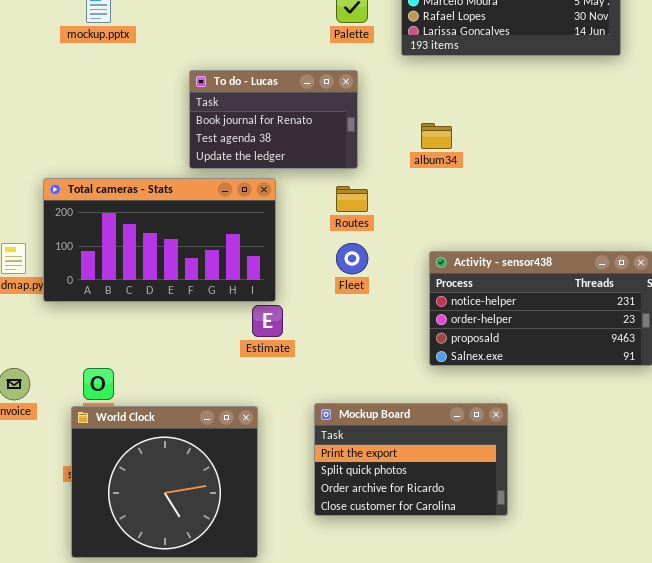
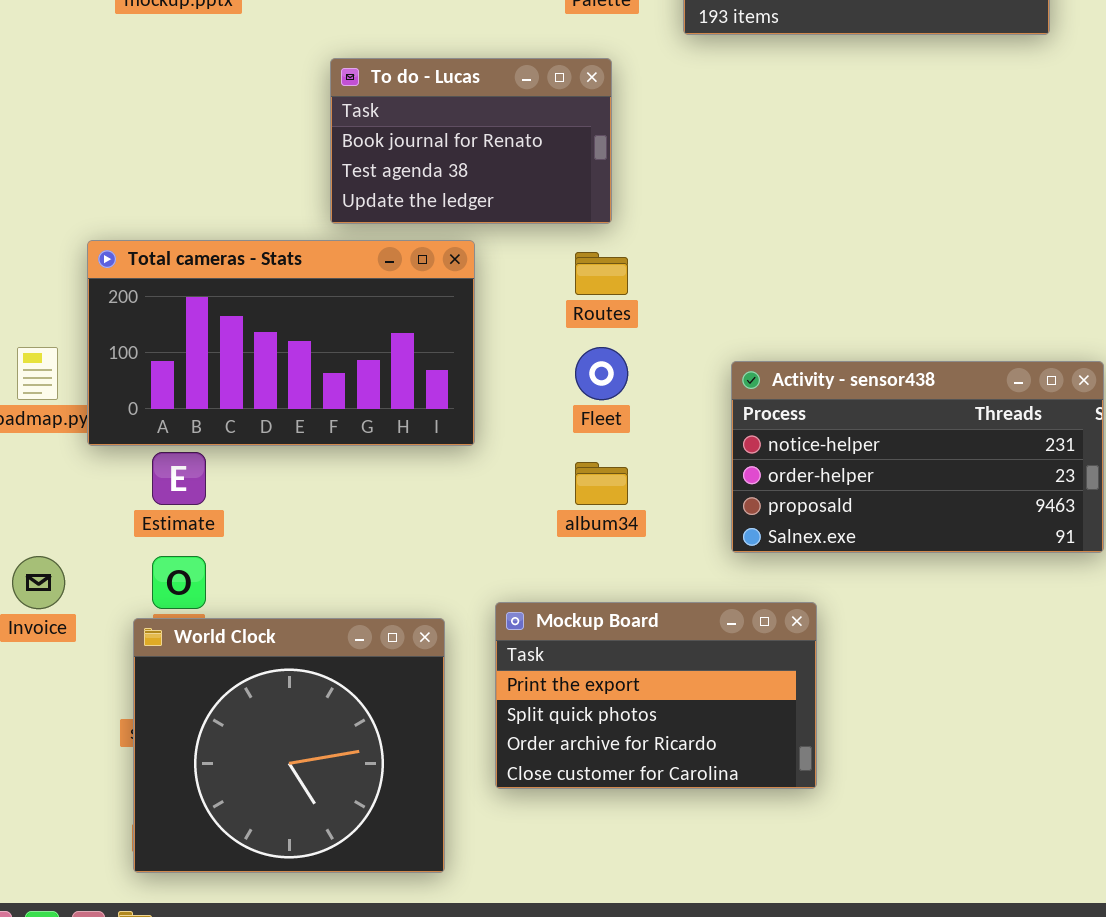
album34: [421,123,452,149] -> [575,462,628,505], moved
Estimate: [252,305,283,337] -> [152,452,206,505], moved
Mockup Board: [314,403,508,516] -> [495,602,817,789], moved

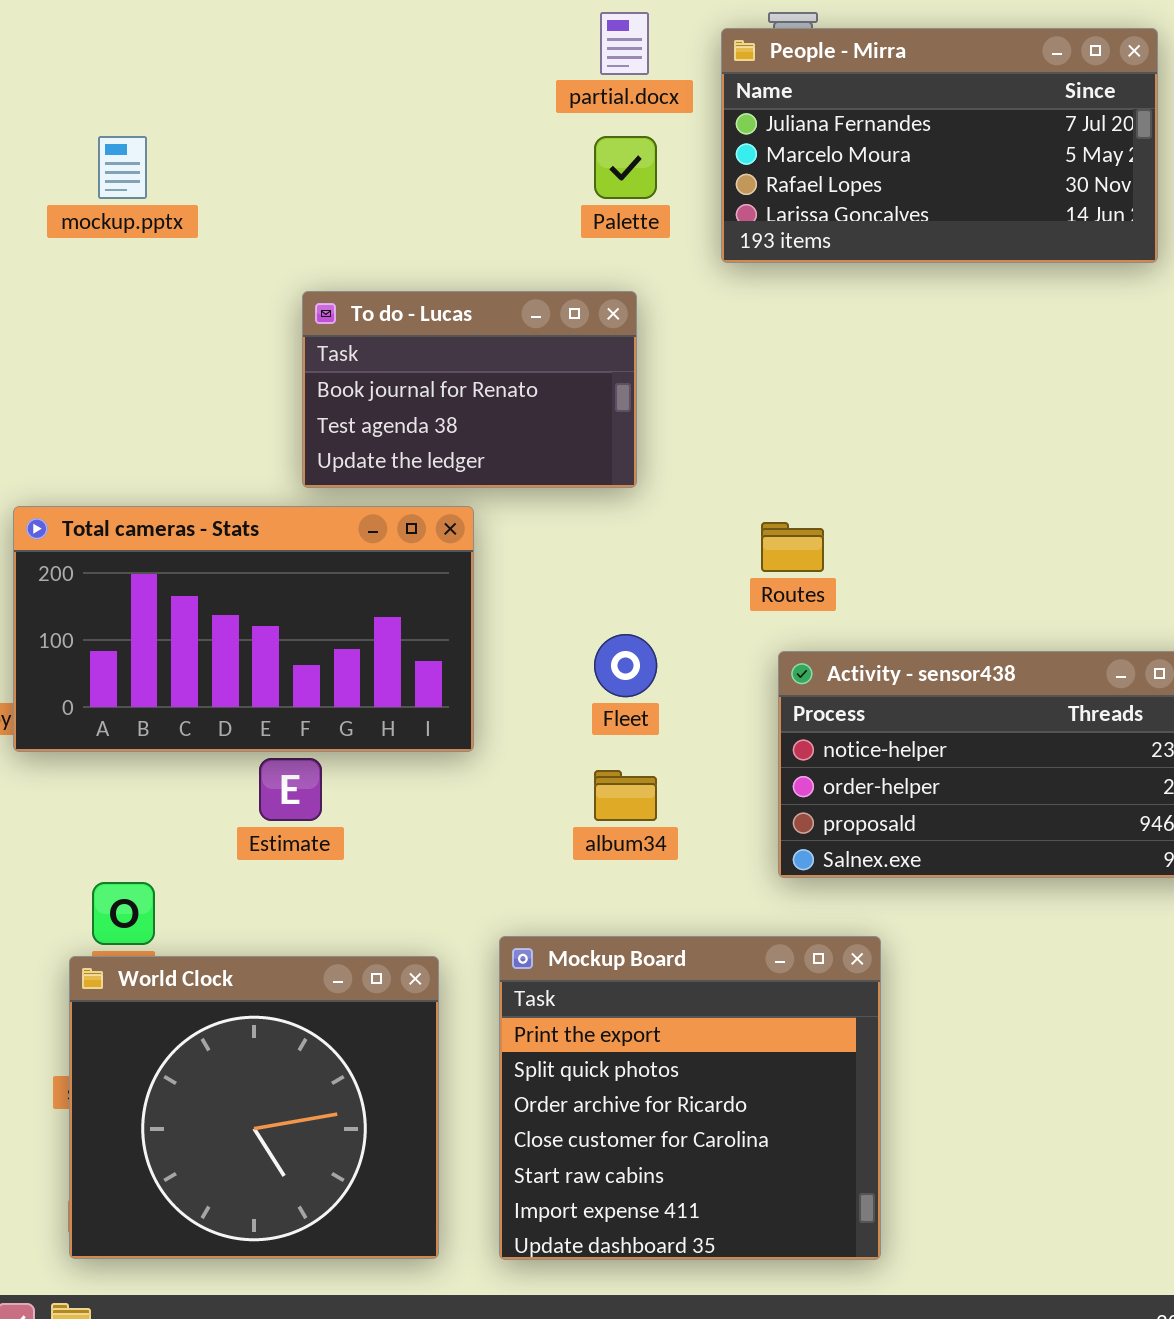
Routes: [575,252,628,295] -> [761,522,824,572], moved
Estimate: [152,452,206,505] -> [259,758,322,821], moved
Mockup Board: [495,602,817,789] -> [499,936,881,1260], resized

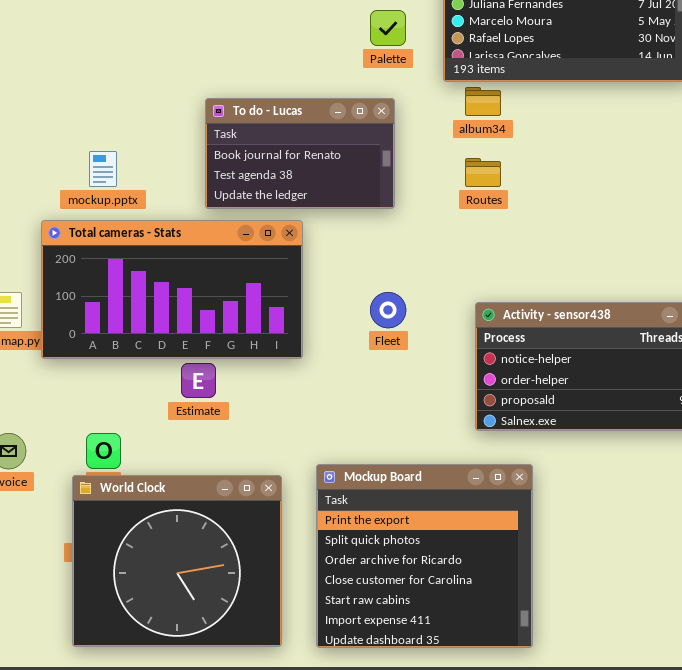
mockup.pptx: [98,136,147,199] -> [89,151,117,187], moved
Routes: [761,522,824,572] -> [465,158,501,187], moved
album34: [594,770,657,821] -> [465,87,501,116], moved

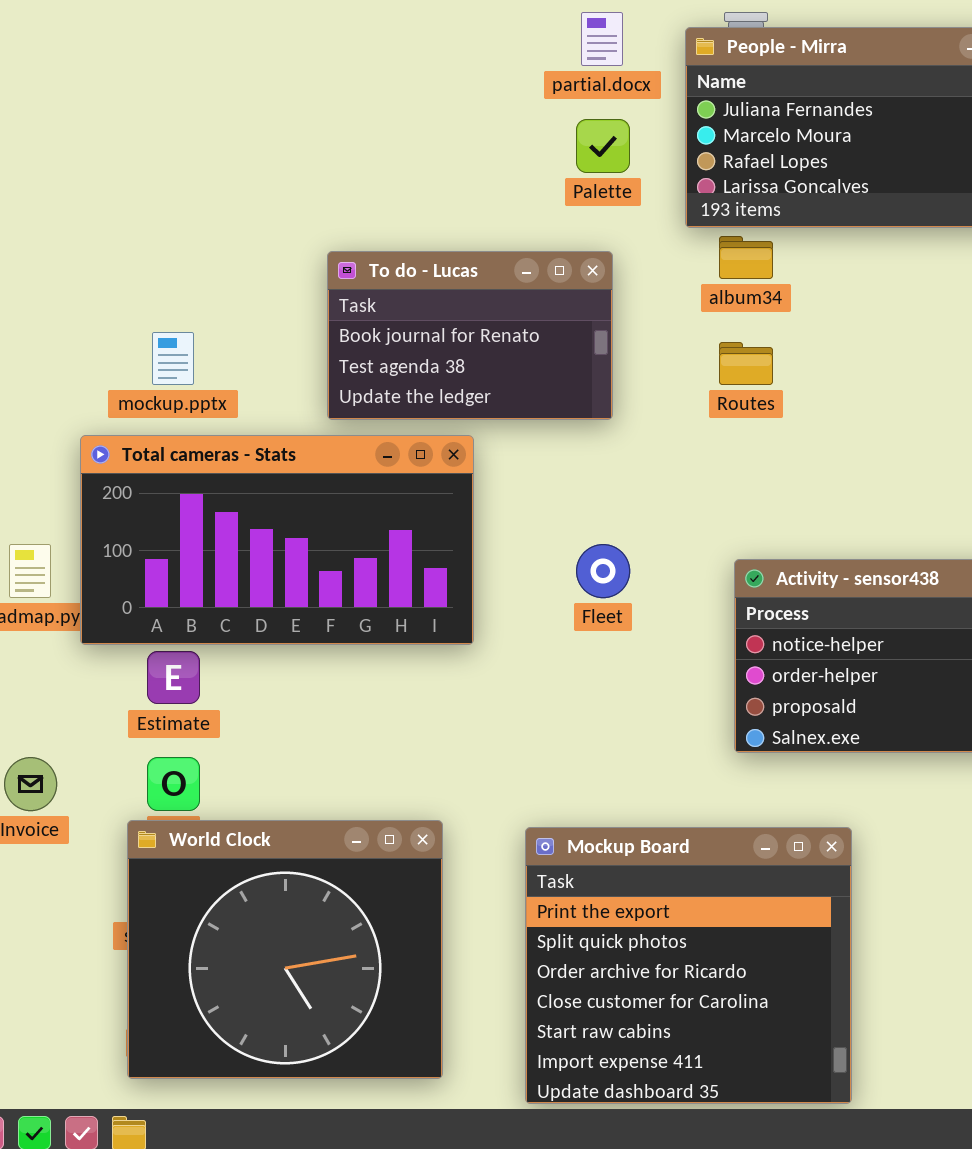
Estimate: [181,363,216,398] -> [147,651,200,704], moved
Mockup Board: [316,464,533,648] -> [525,827,852,1104], moved

